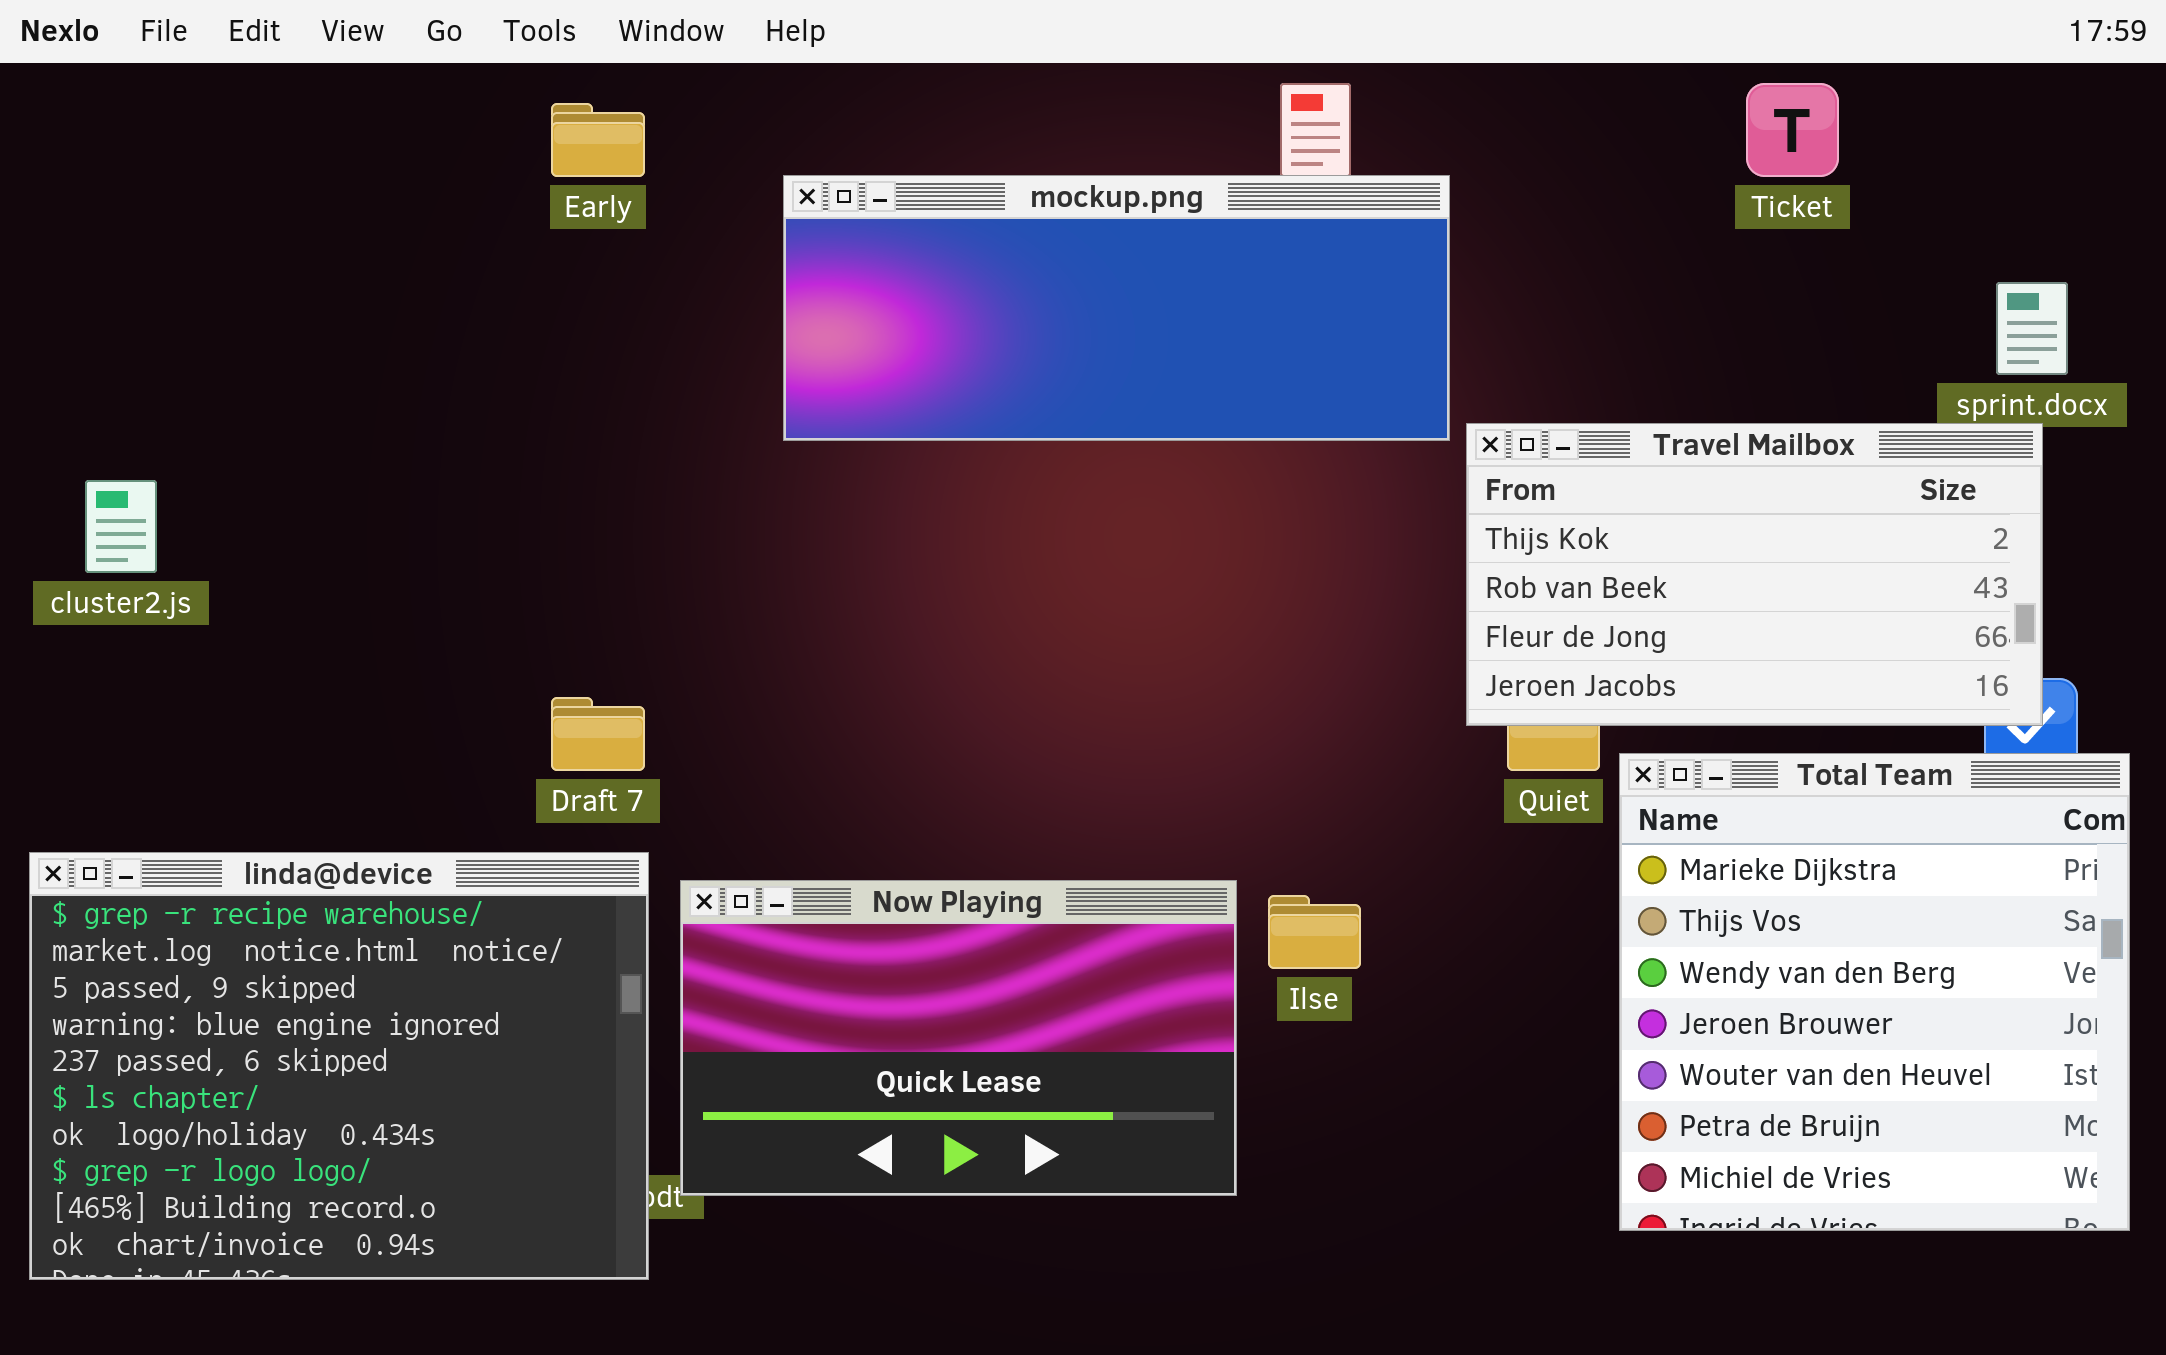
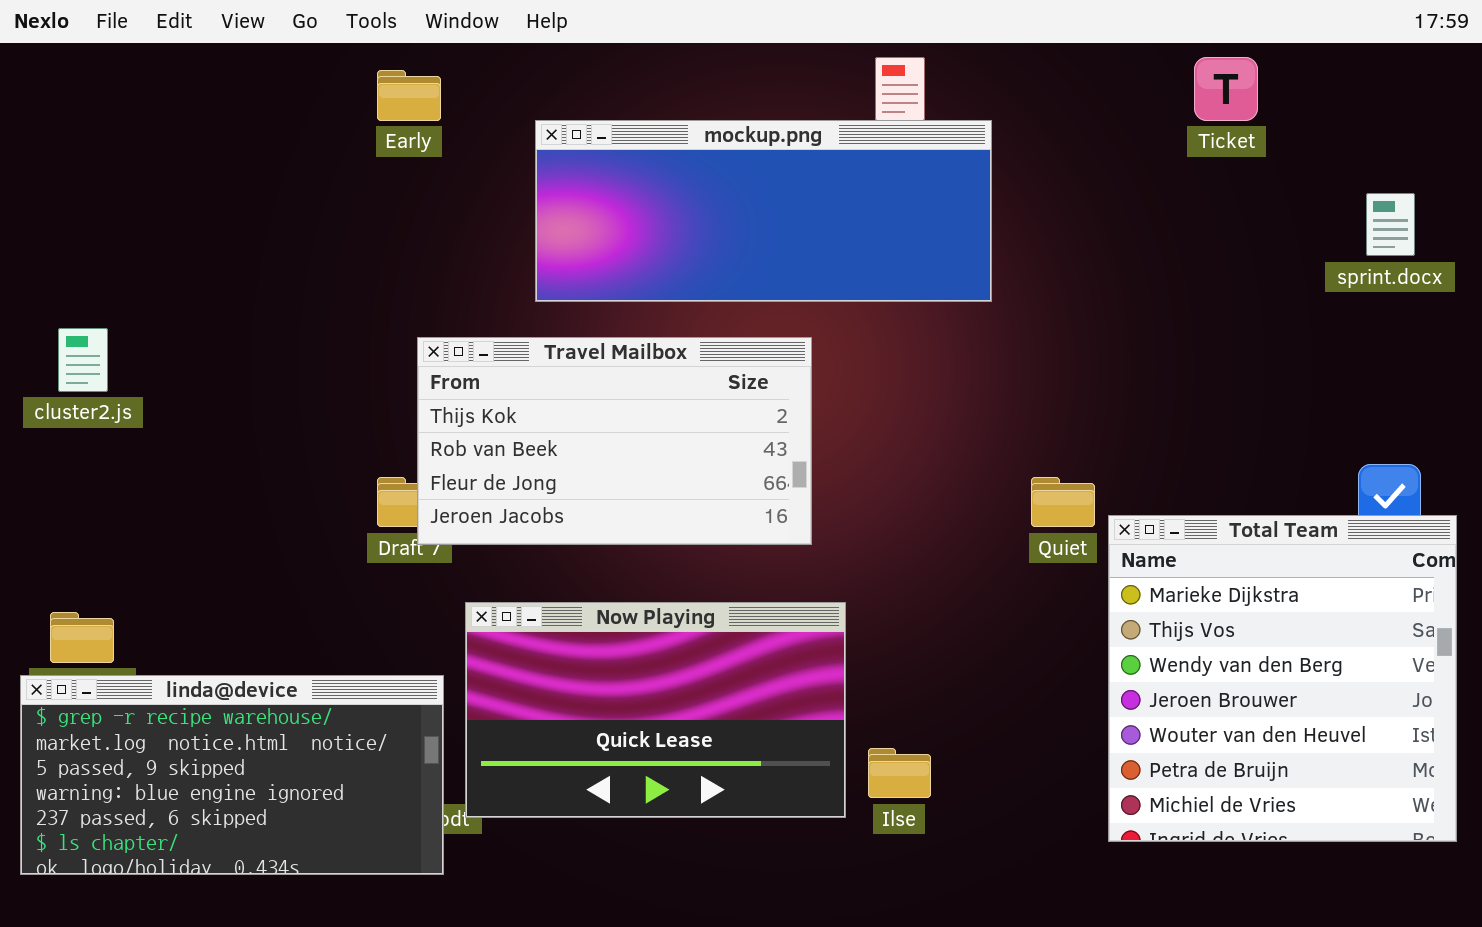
Travel Mailbox: [1466,423,2043,726] -> [417,337,812,545], moved
linda@device: [29,852,649,1280] -> [20,675,444,875], resized
Ilse: [1268,895,1361,969] -> [868,748,931,798], moved

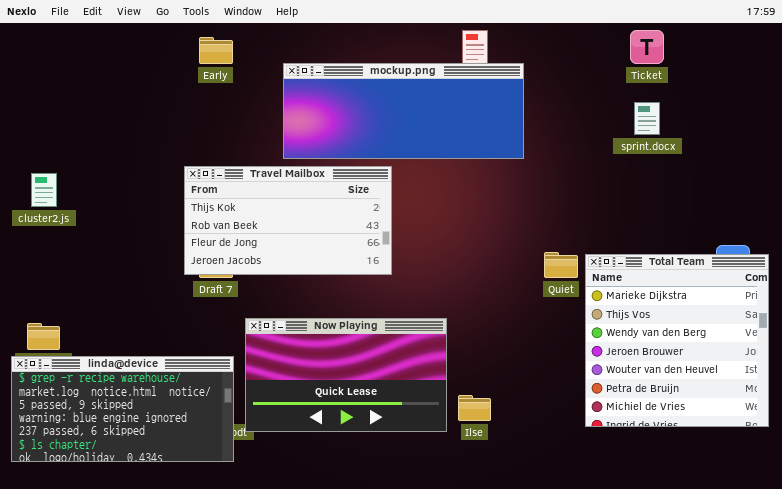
sprint.docx: [1366,193,1415,256] -> [634,102,660,135], moved
Travel Mailbox: [417,337,812,545] -> [184,166,392,275], moved
Total Team: [1108,515,1457,842] -> [585,254,769,427], moved

